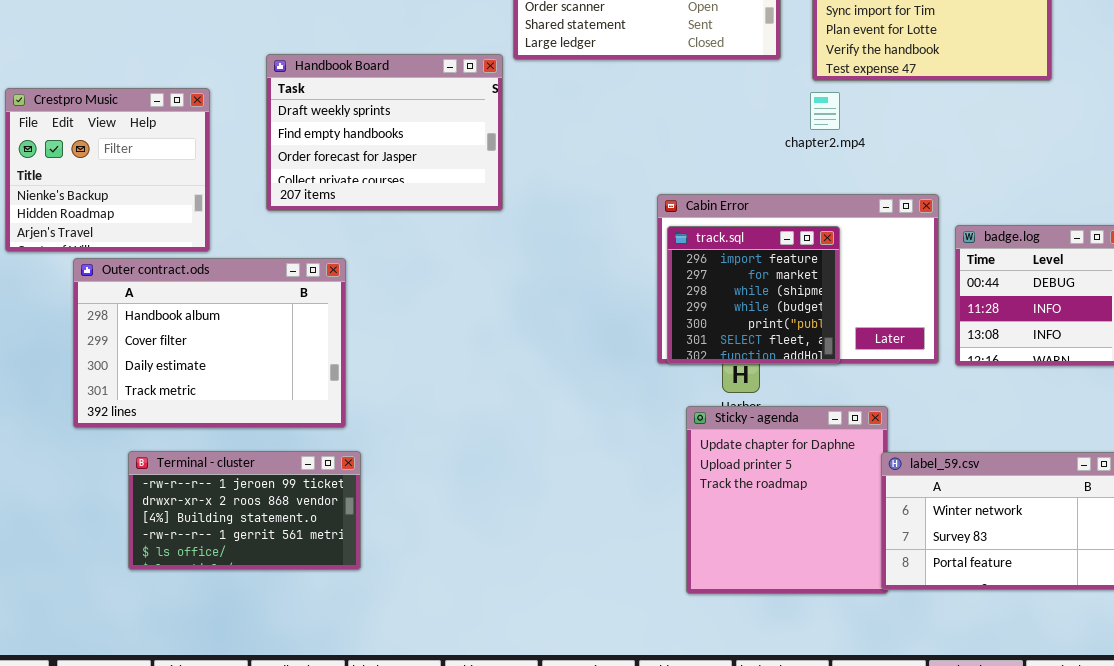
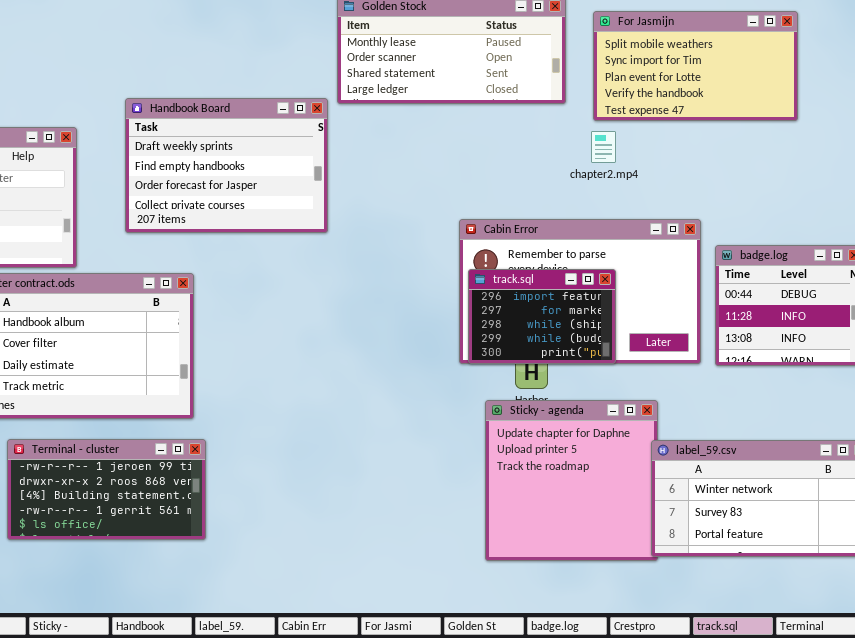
track.sql: [667,226,840,364] -> [468,269,616,364], resized

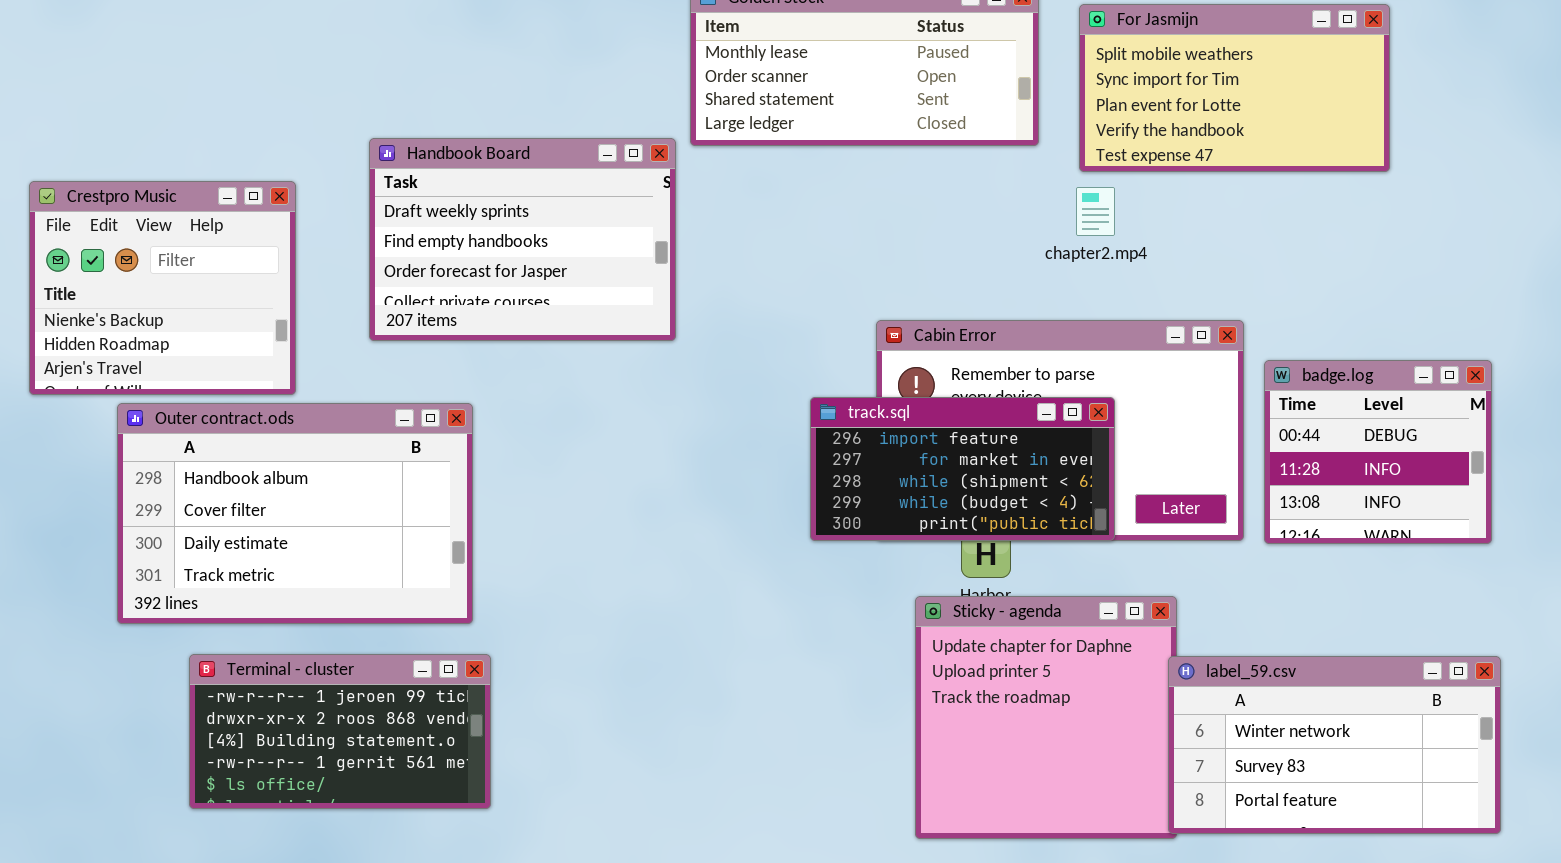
track.sql: [468,269,616,364] -> [810,397,1115,541], resized

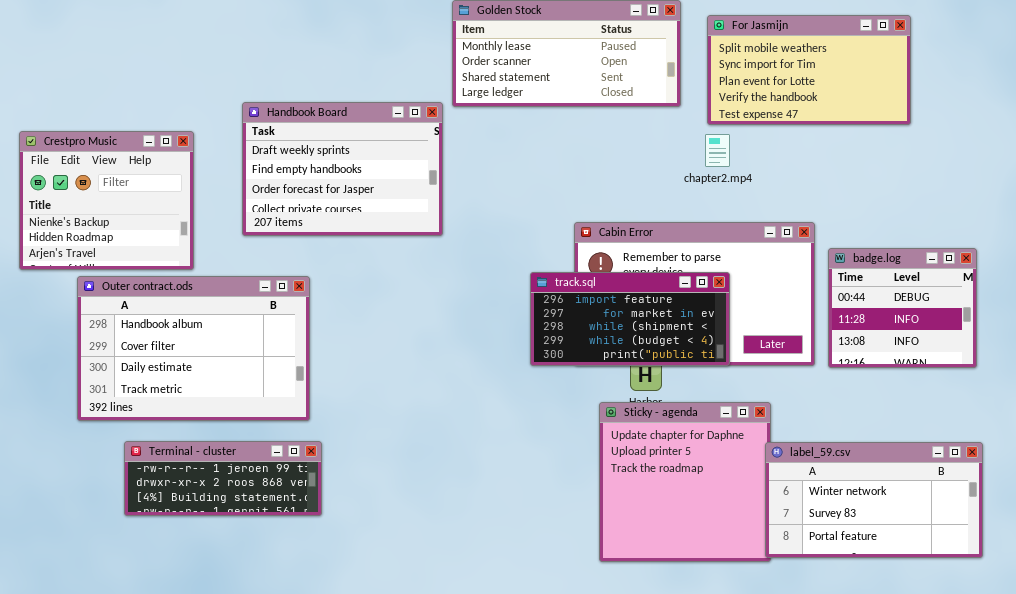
Terminal - cluster: [189,654,491,809] -> [124,441,322,516], resized

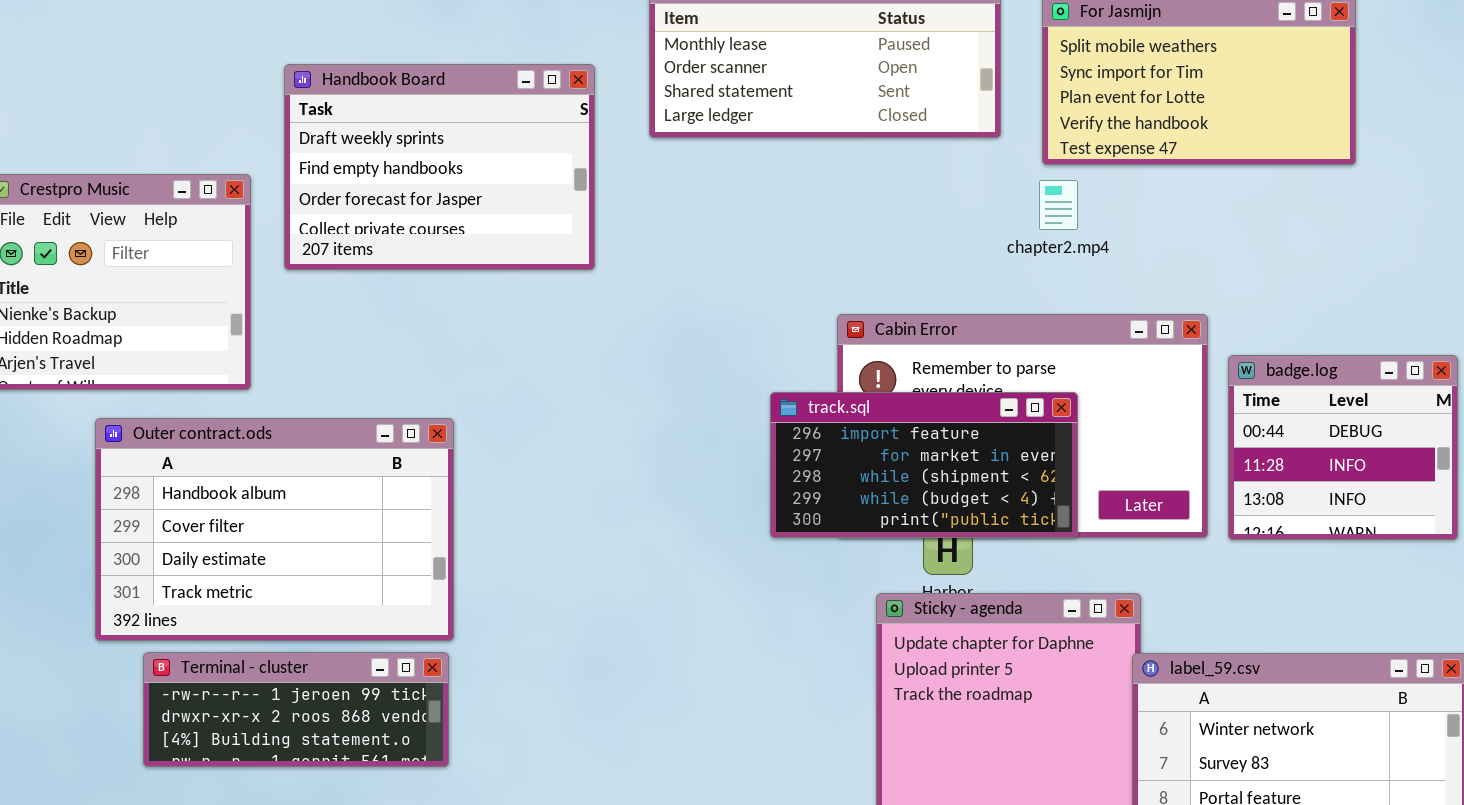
Handbook Board: [242,102,443,236] -> [284,64,595,270], moved
Outer contract.ods: [77,276,310,421] -> [95,418,454,641], moved

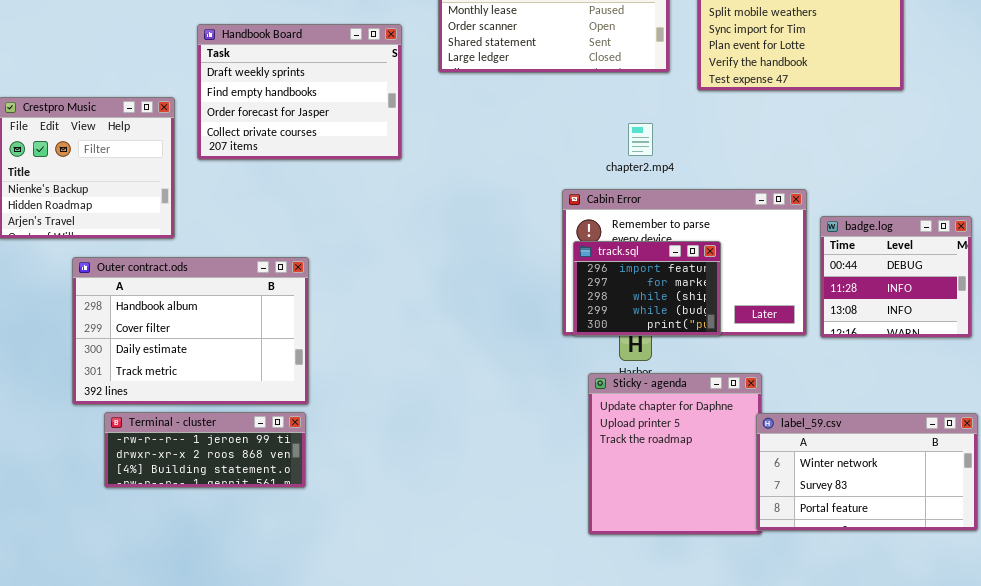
chapter2.mp4: [1039,180,1078,230] -> [628,123,653,156], moved
track.sql: [770,392,1078,538] -> [573,241,721,336], resized

